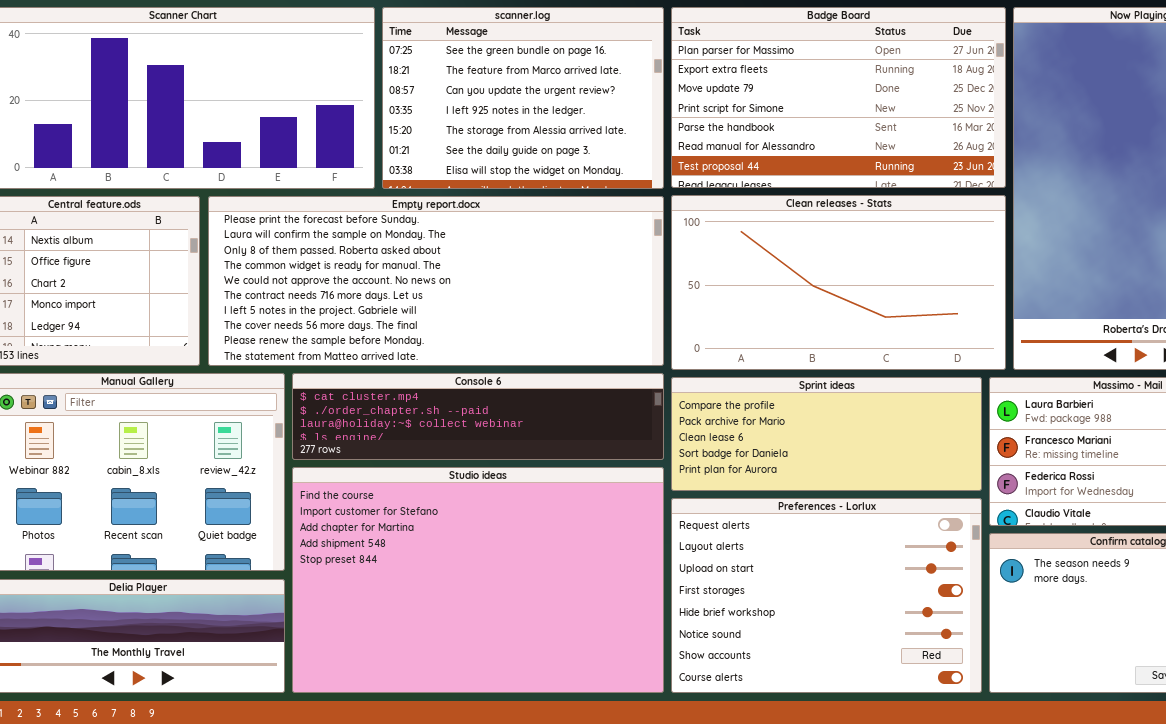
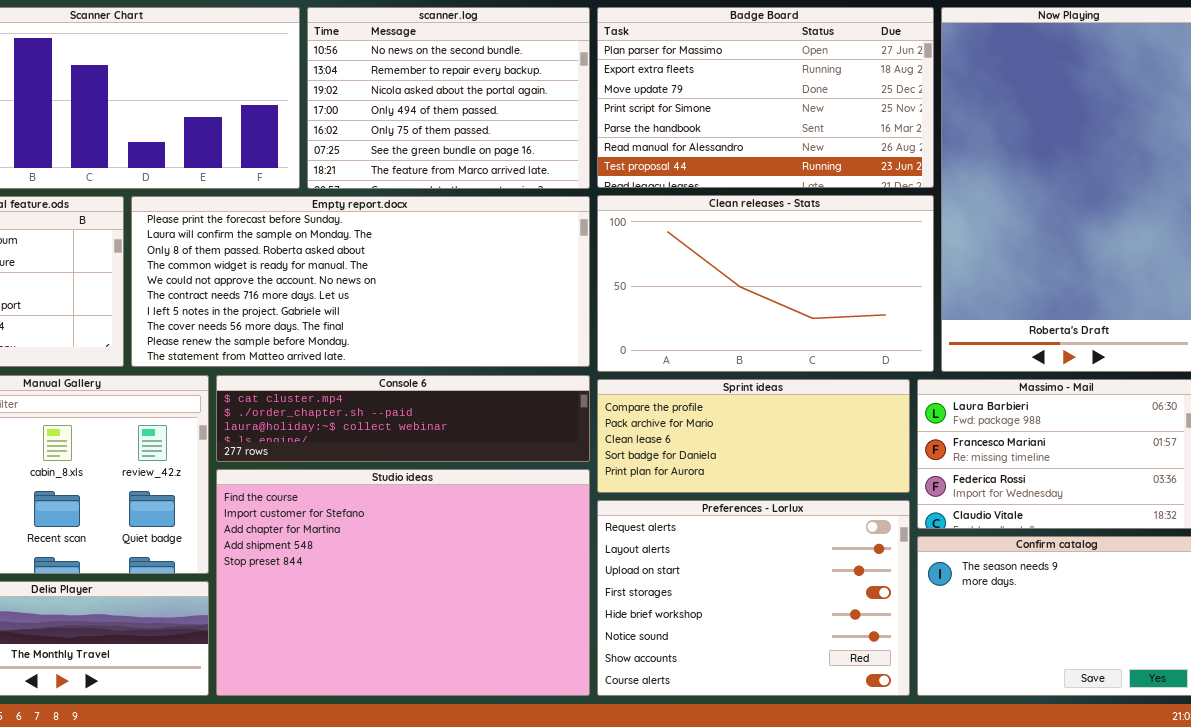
scanner.log: [382,7,664,189] -> [307,7,590,189], scrolled up 5 rows

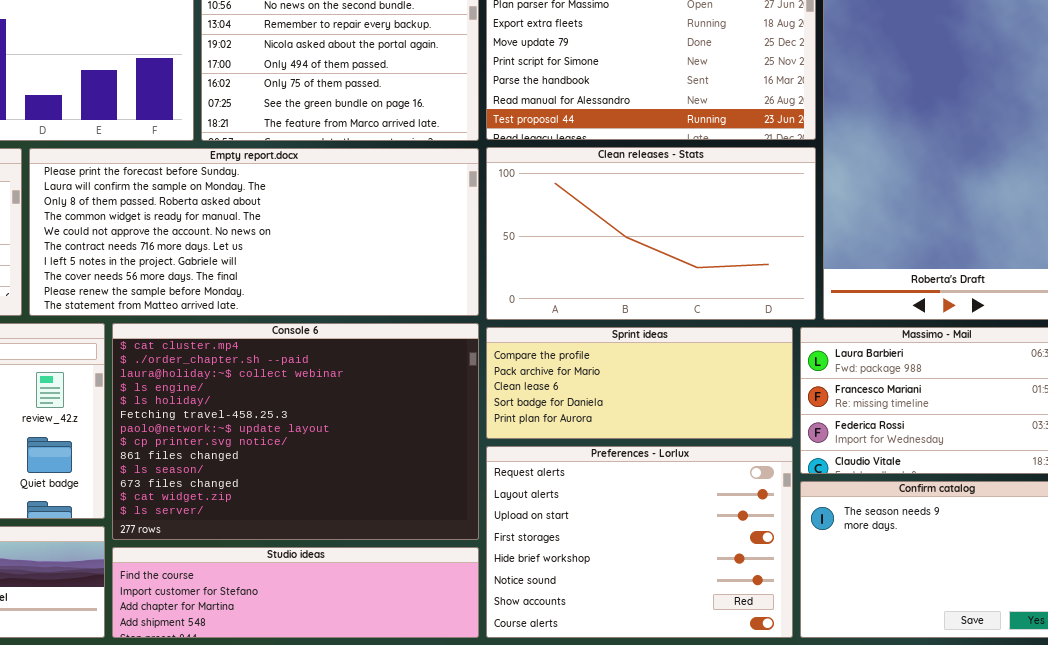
Console 6: [216,375,590,462] -> [112,323,479,540], resized
Studio ideas: [216,469,590,696] -> [112,547,479,638], resized

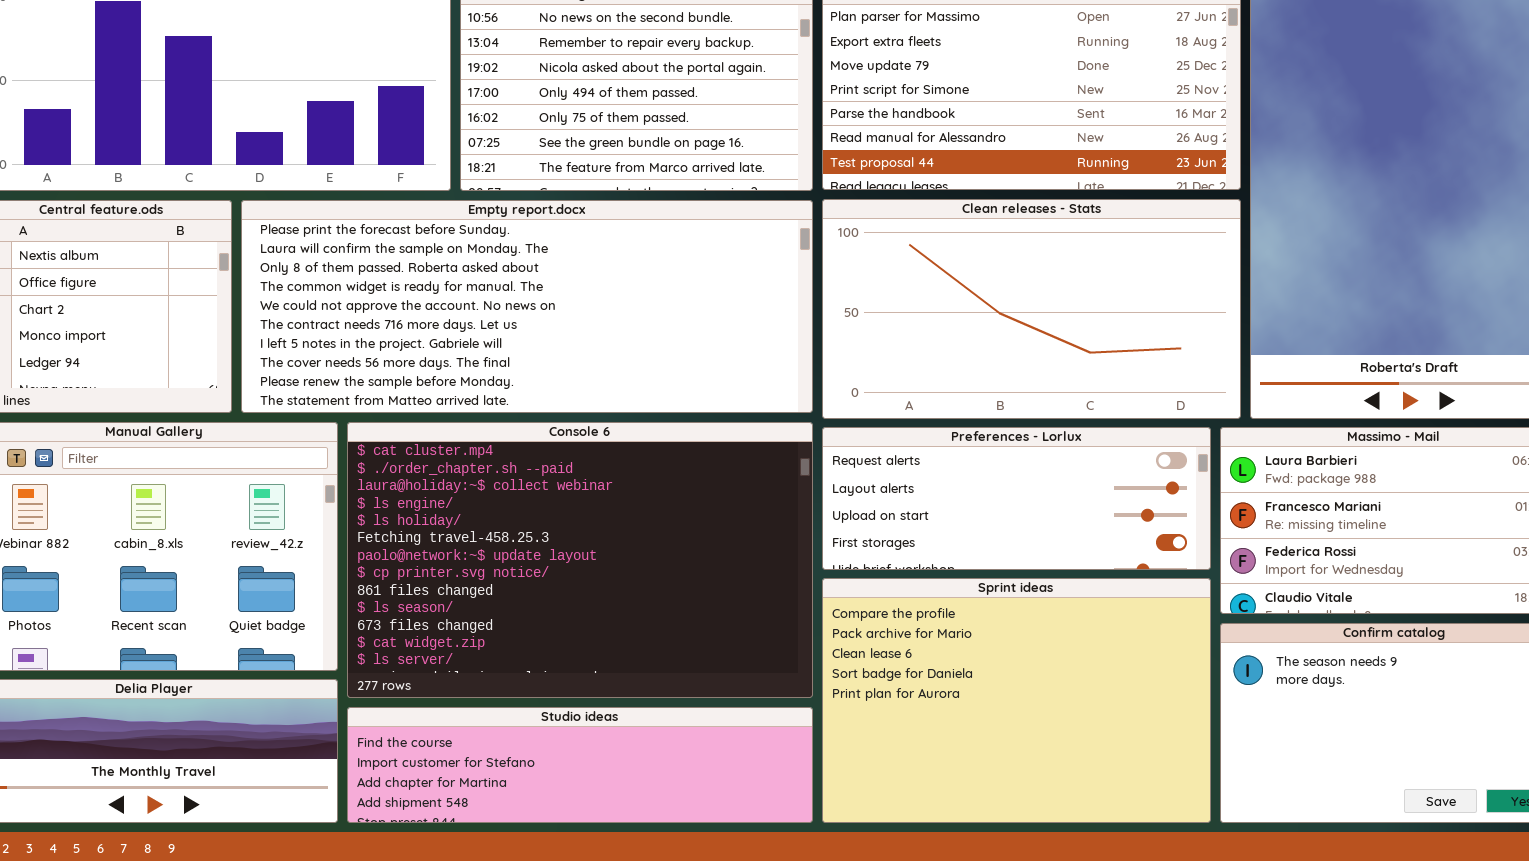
Sprint ideas: [486,327,793,439] -> [822,578,1211,823], moved, resized
Preferences - Lorlux: [486,446,793,638] -> [822,427,1211,570], moved, resized

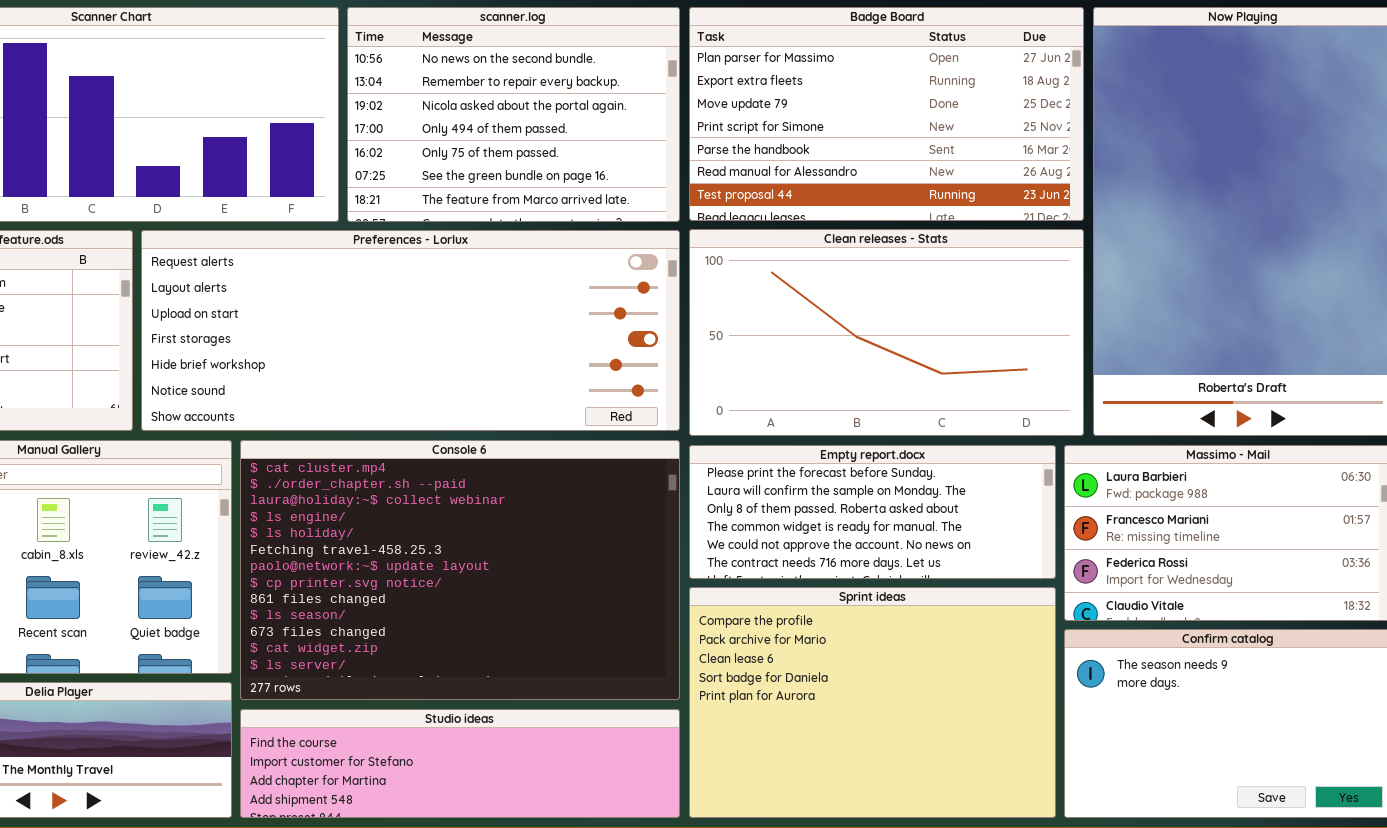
Empty report.docx: [241,200,813,413] -> [689,445,1056,579], moved, resized
Preferences - Lorlux: [822,427,1211,570] -> [141,230,680,431], moved, resized

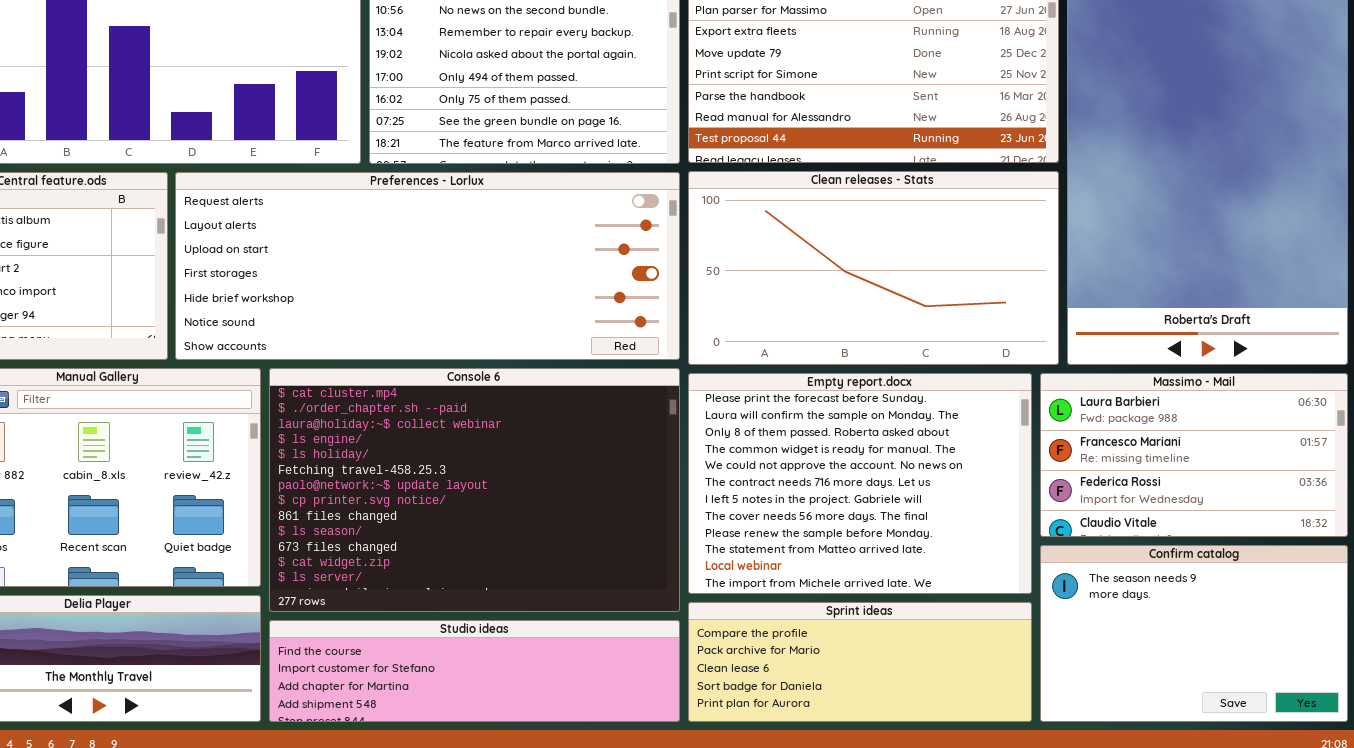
Empty report.docx: [689,445,1056,579] -> [688,373,1032,594], resized
Sprint ideas: [689,587,1056,818] -> [688,602,1032,722], resized

